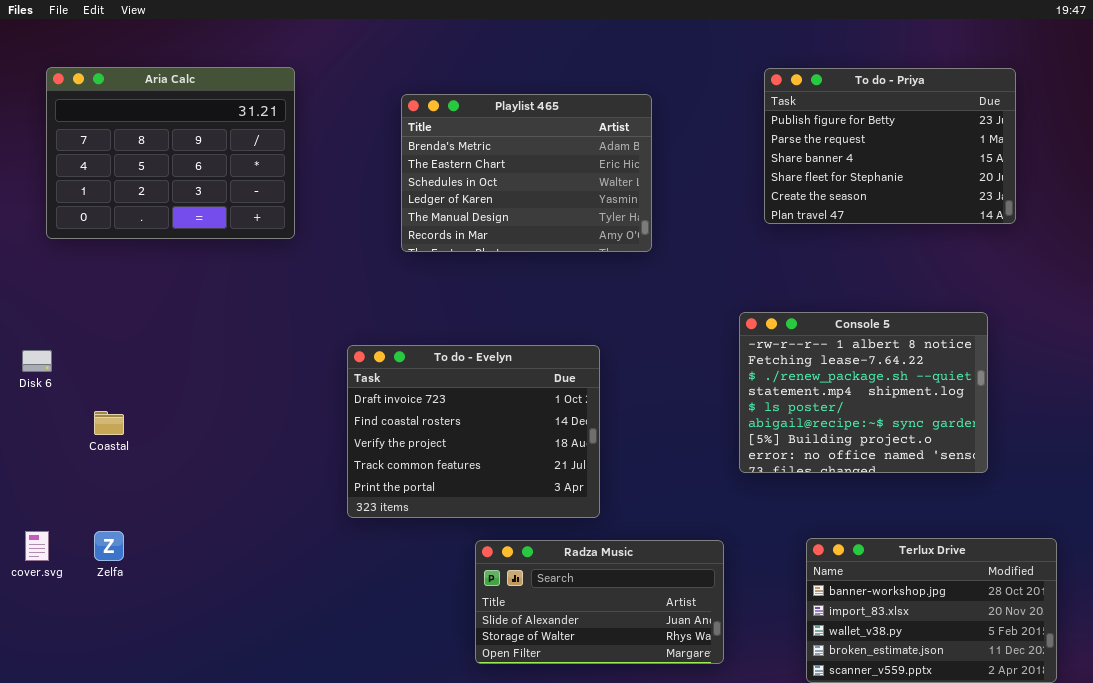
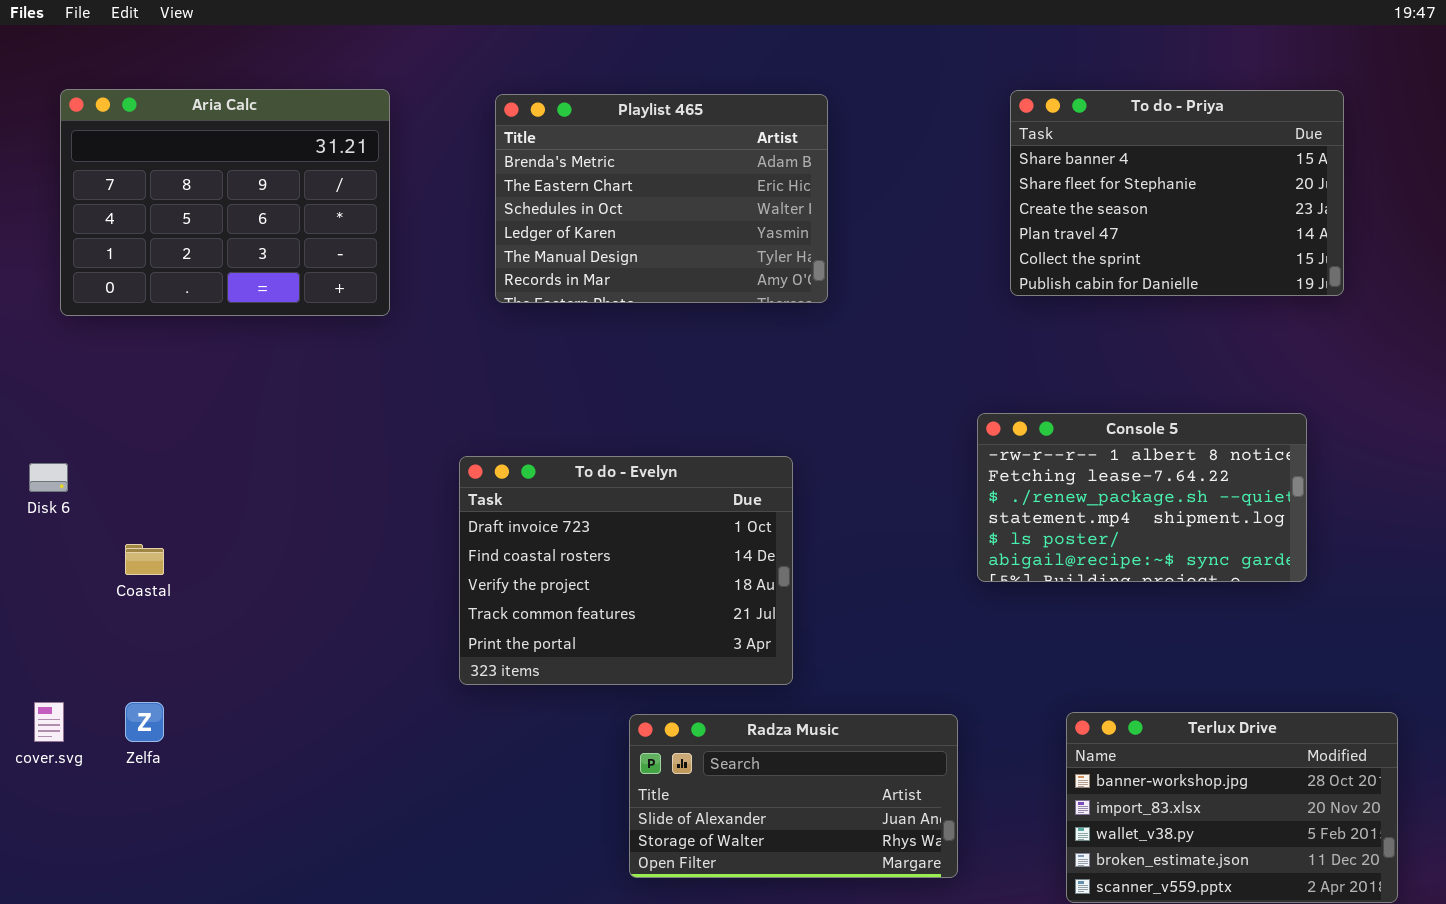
To do - Priya: [764,68,1016,224] -> [1010,90,1344,296], scrolled down 2 rows
Playlist 465: [401,94,652,252] -> [495,94,828,303], moved
Console 5: [739,312,988,473] -> [977,413,1307,582], resized

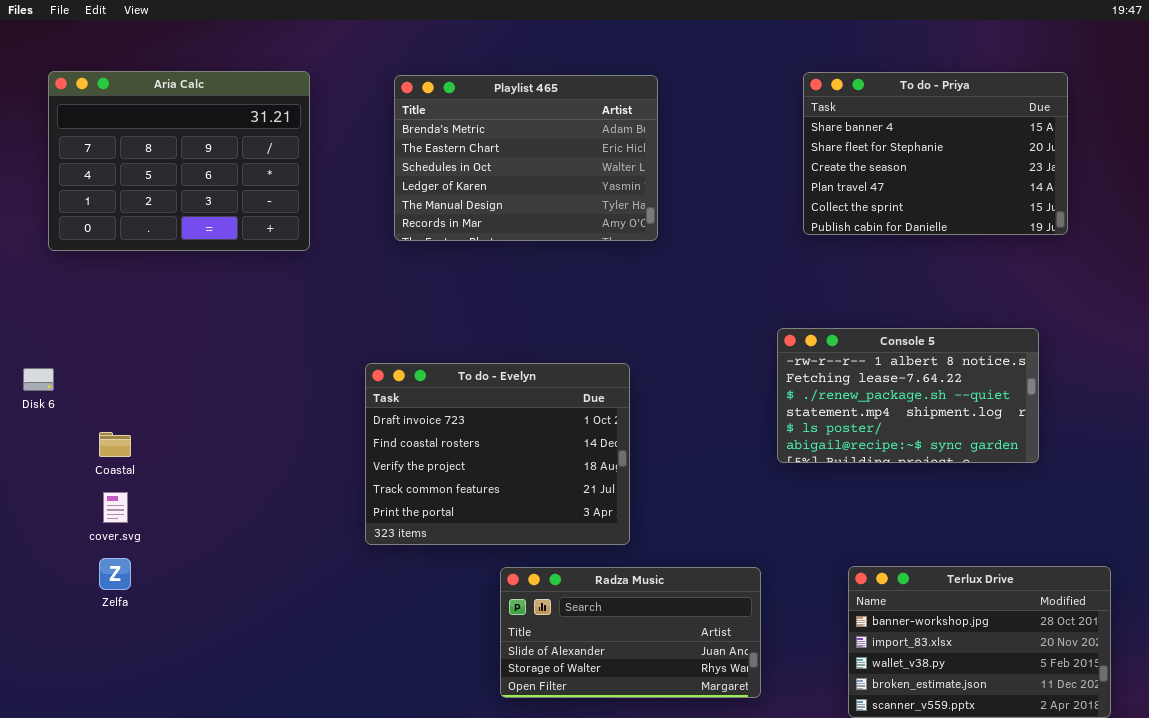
cover.svg: [34,702,64,742] -> [103,492,128,523], moved

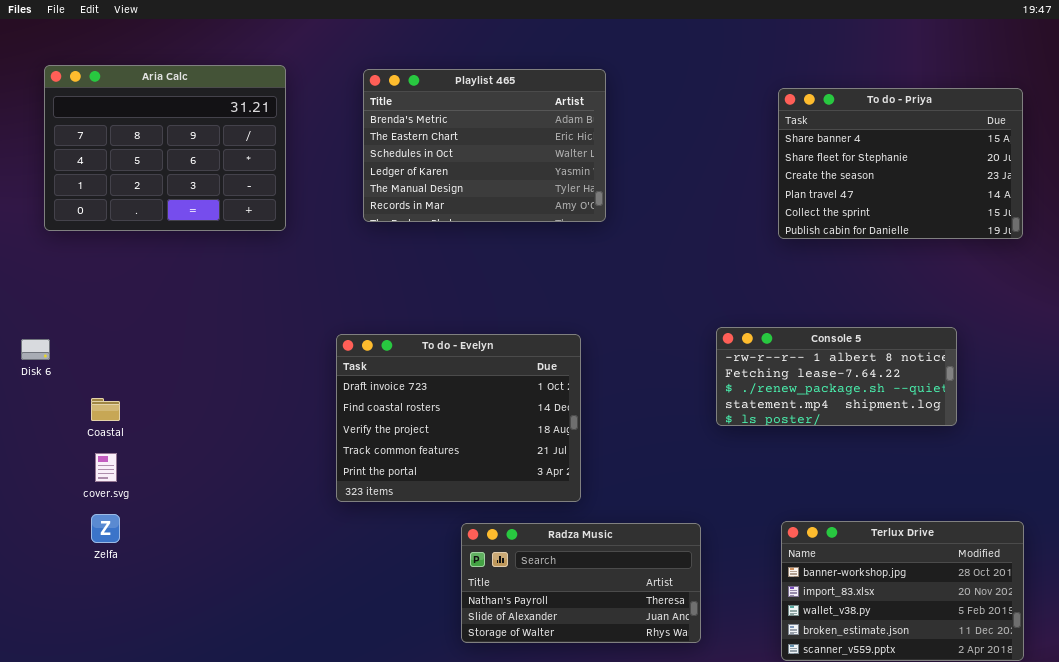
To do - Priya: [803,72,1068,235] -> [778,88,1023,239], moved
Console 5: [777,328,1039,463] -> [716,327,957,426], resized
Radza Music: [500,567,761,698] -> [461,523,701,643], scrolled up 1 row

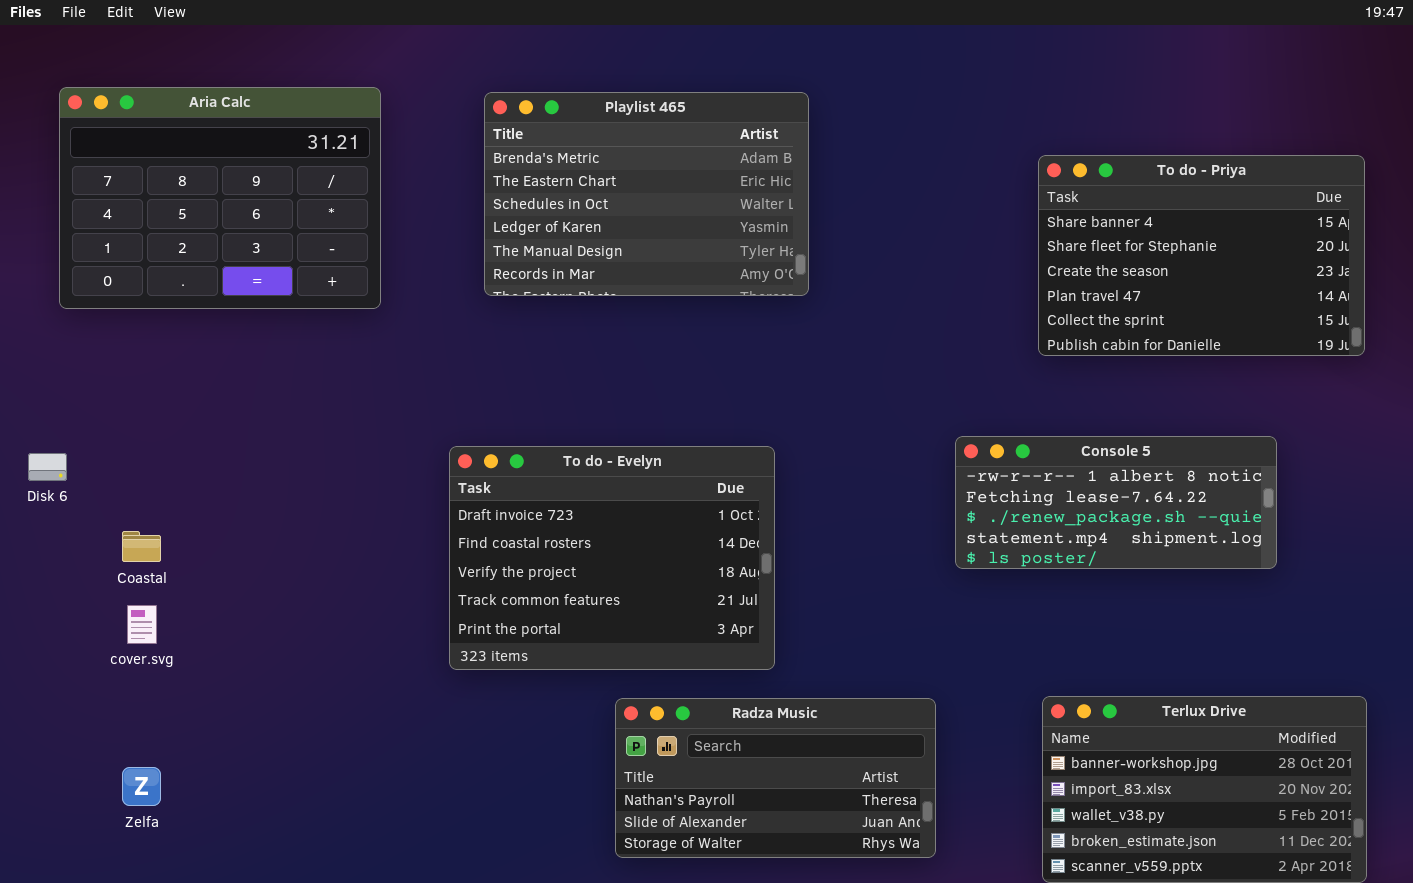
To do - Priya: [778,88,1023,239] -> [1038,155,1365,356], moved
Zelfa: [91,514,120,543] -> [122,767,161,806], moved

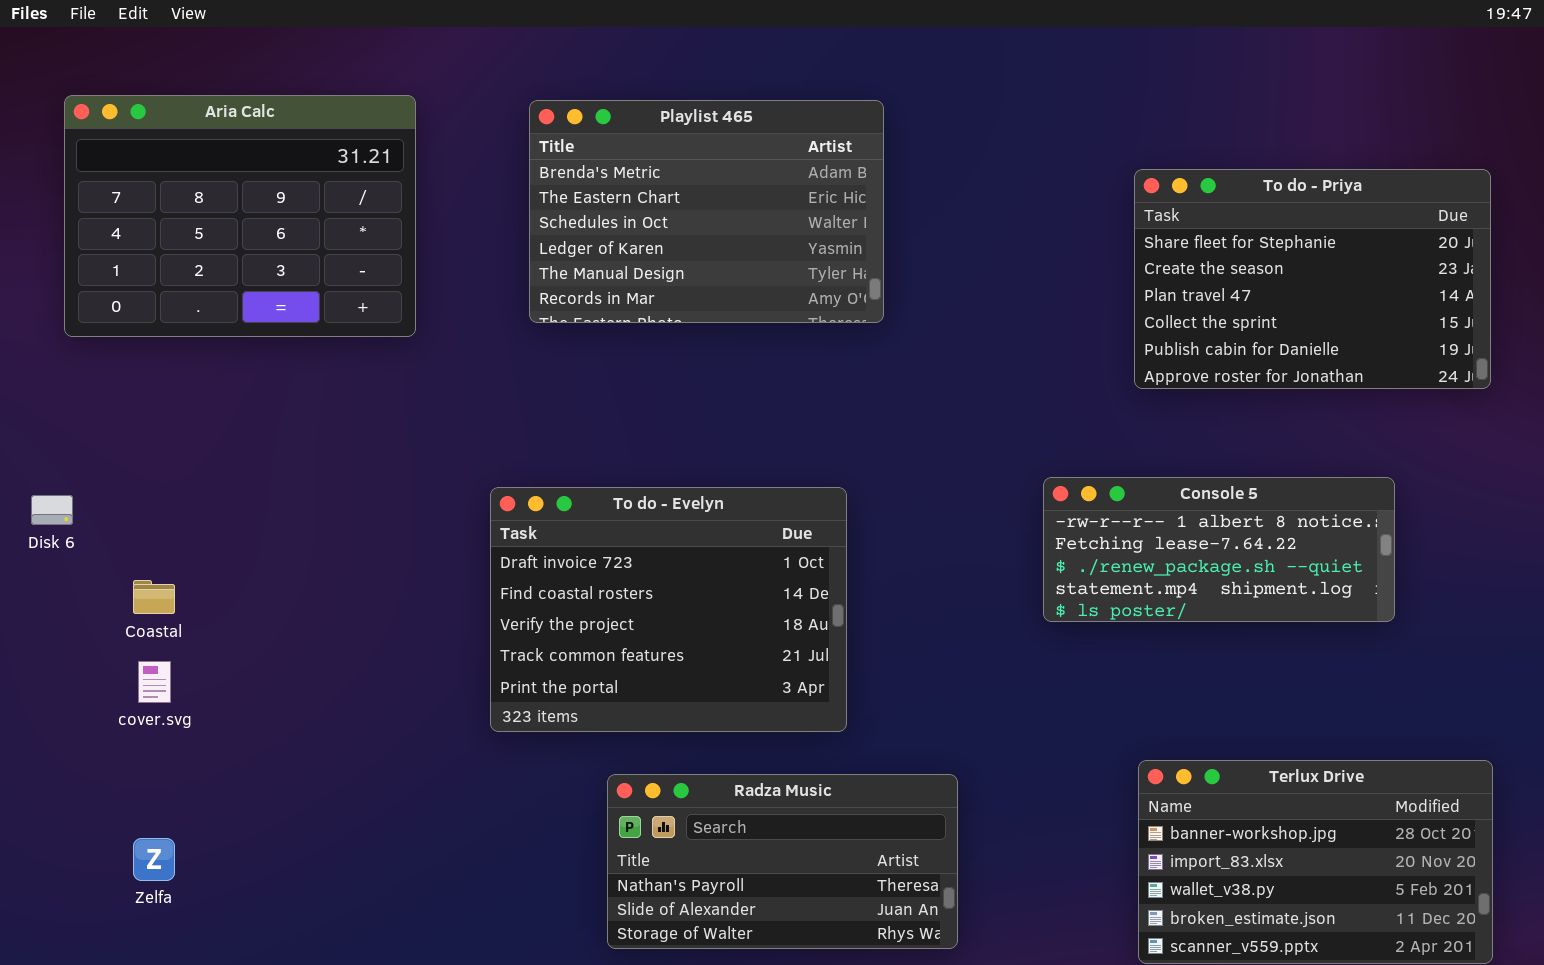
To do - Priya: [1038,155,1365,356] -> [1134,169,1491,389], scrolled down 1 row
Radza Music: [615,698,936,858] -> [607,774,958,949], moved

